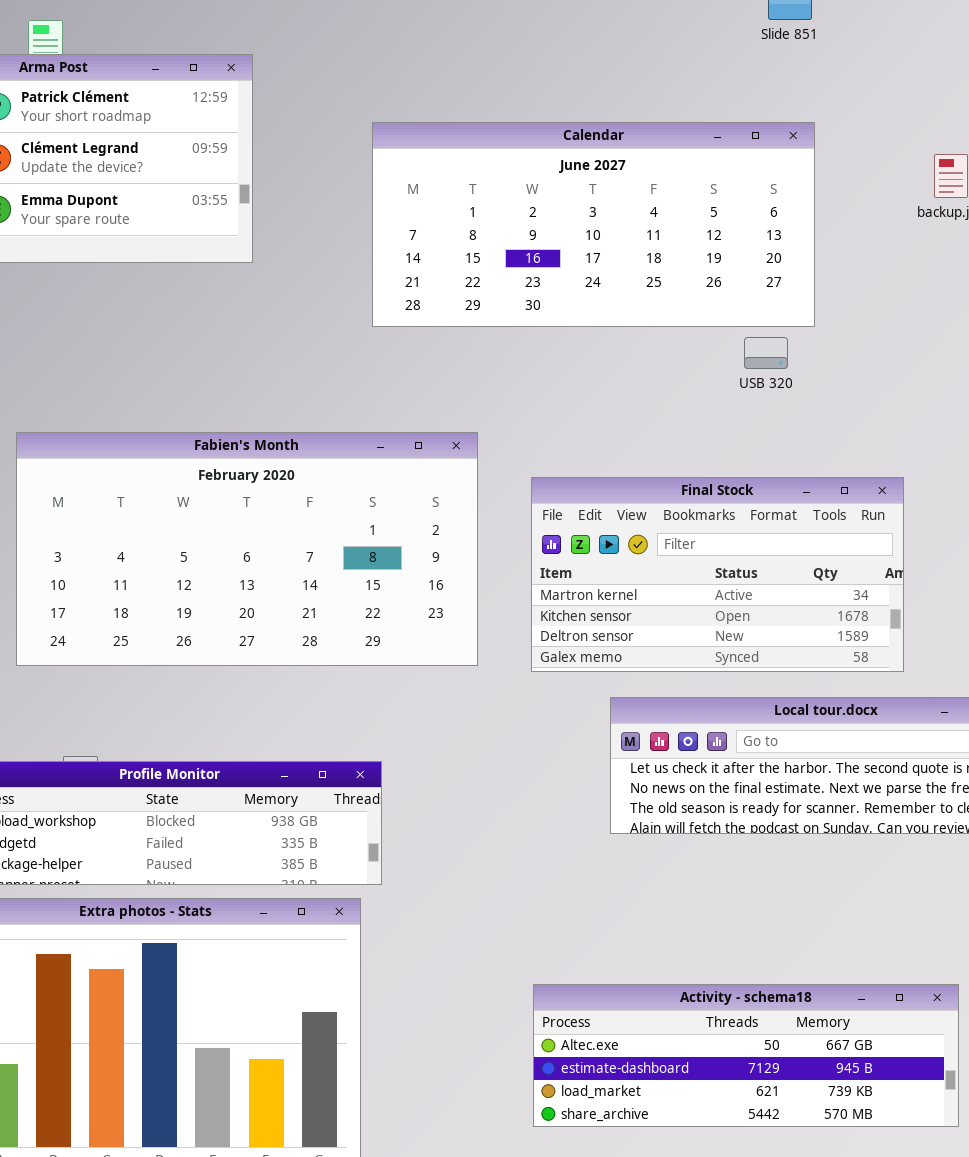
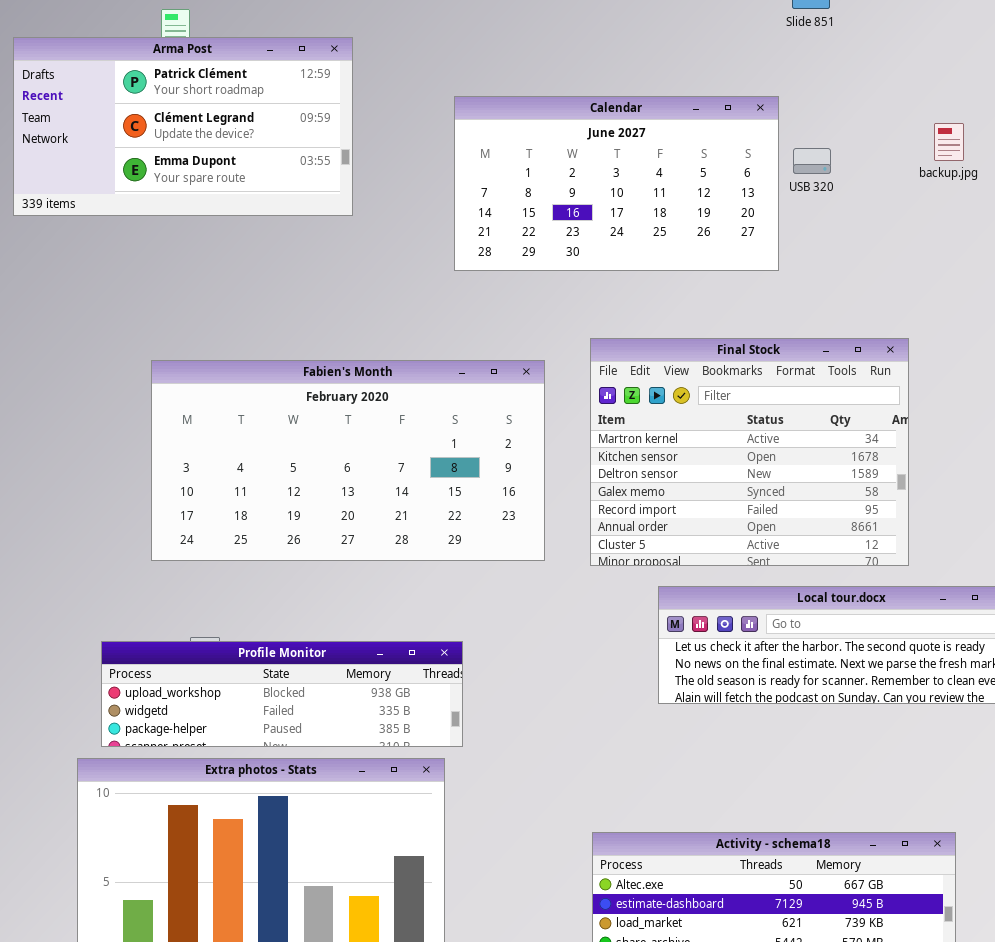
Calendar: [372,122,815,327] -> [454,96,779,271], resized
USB 320: [744,337,788,369] -> [793,148,831,174], moved
Final Stock: [531,477,904,672] -> [590,338,909,566], resized

